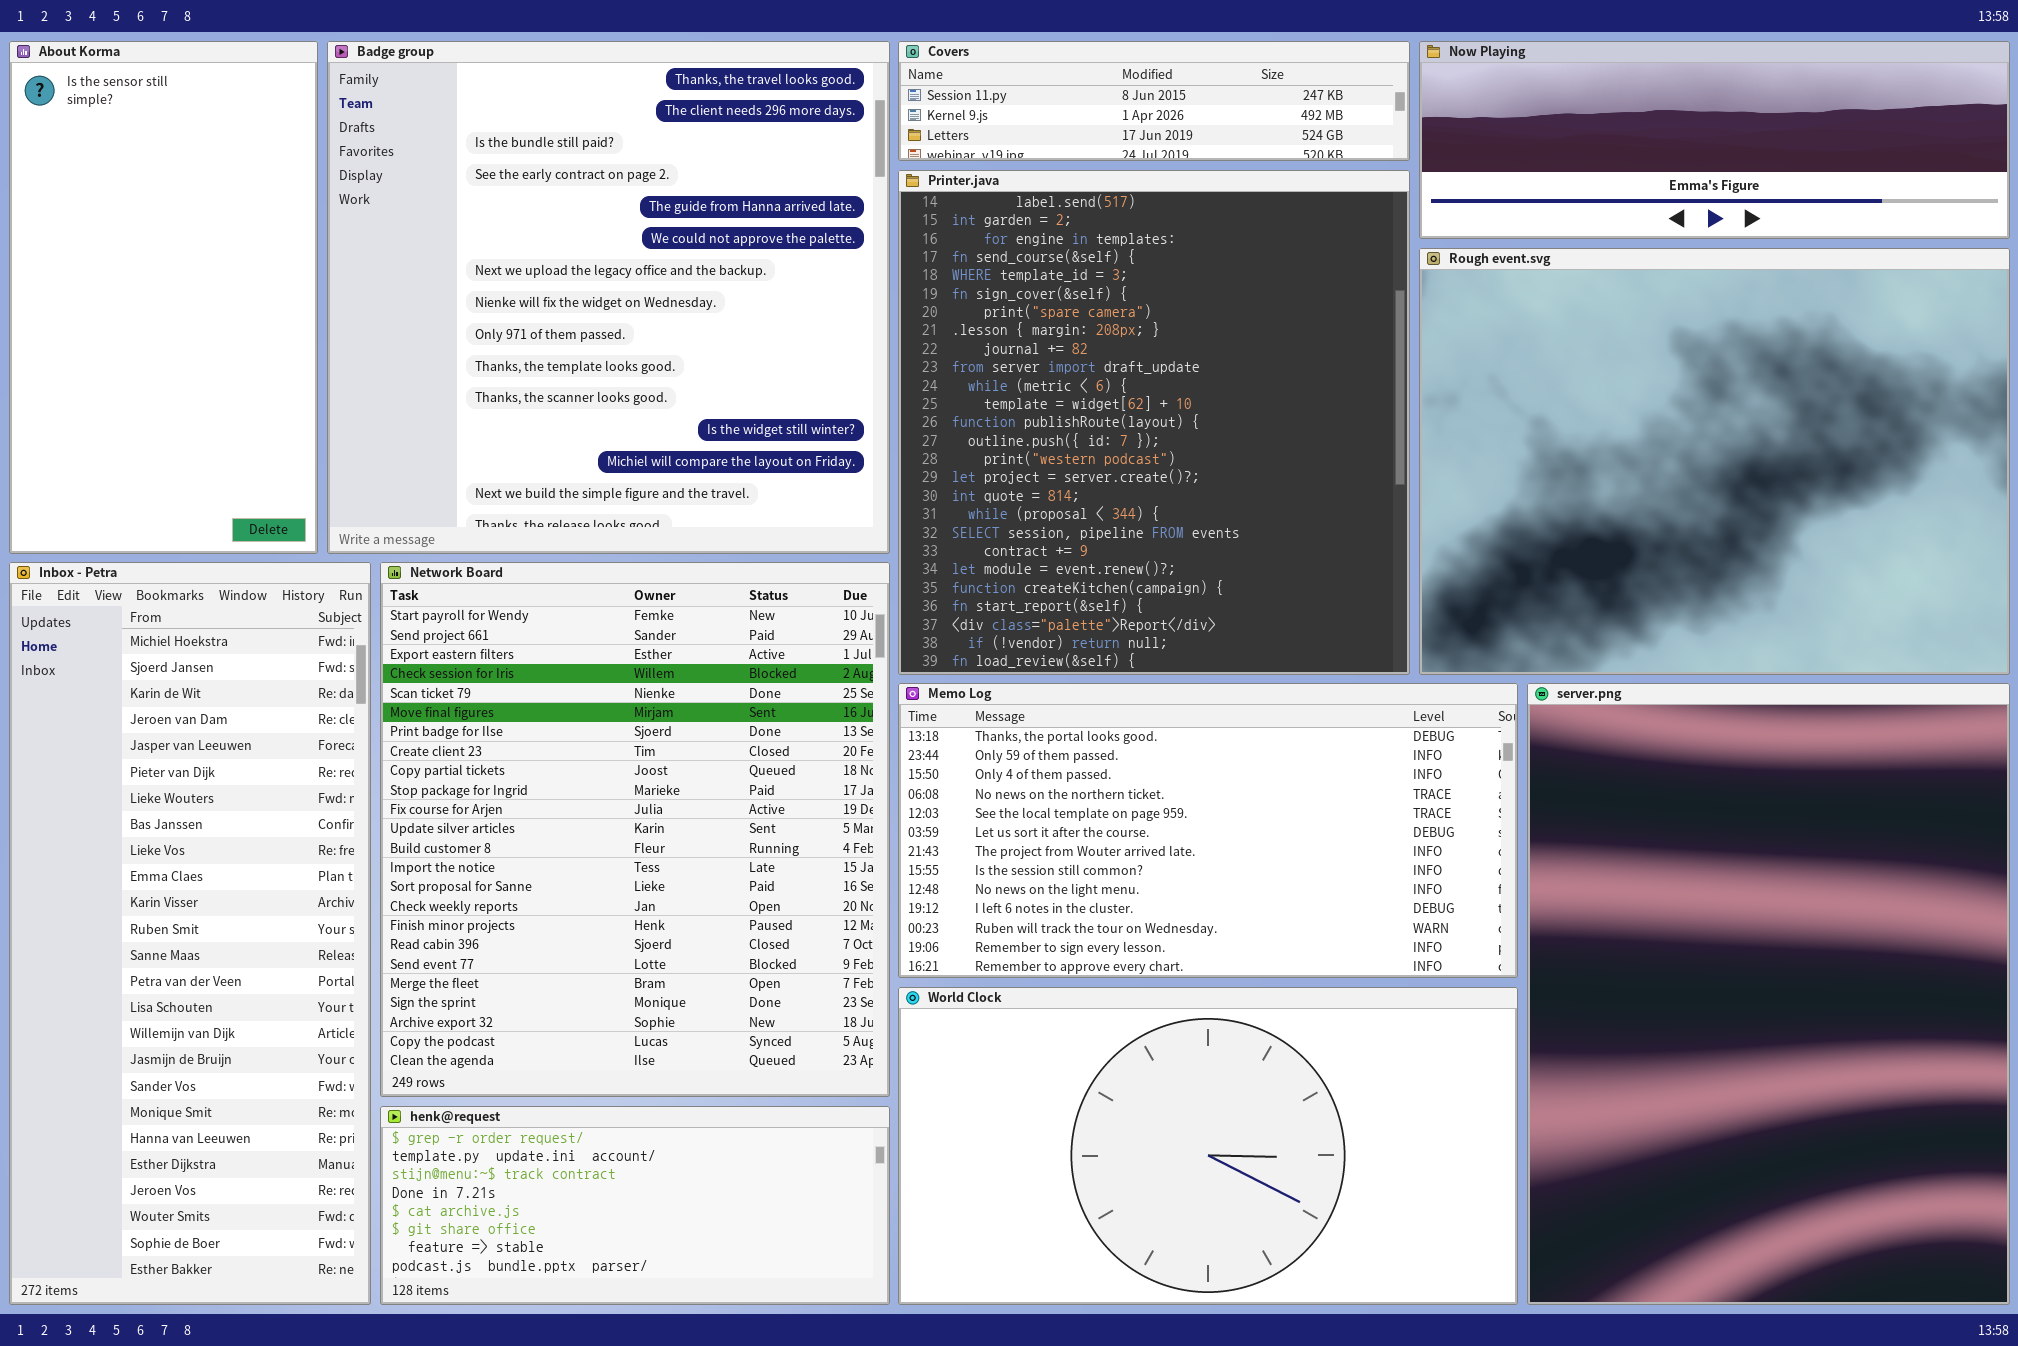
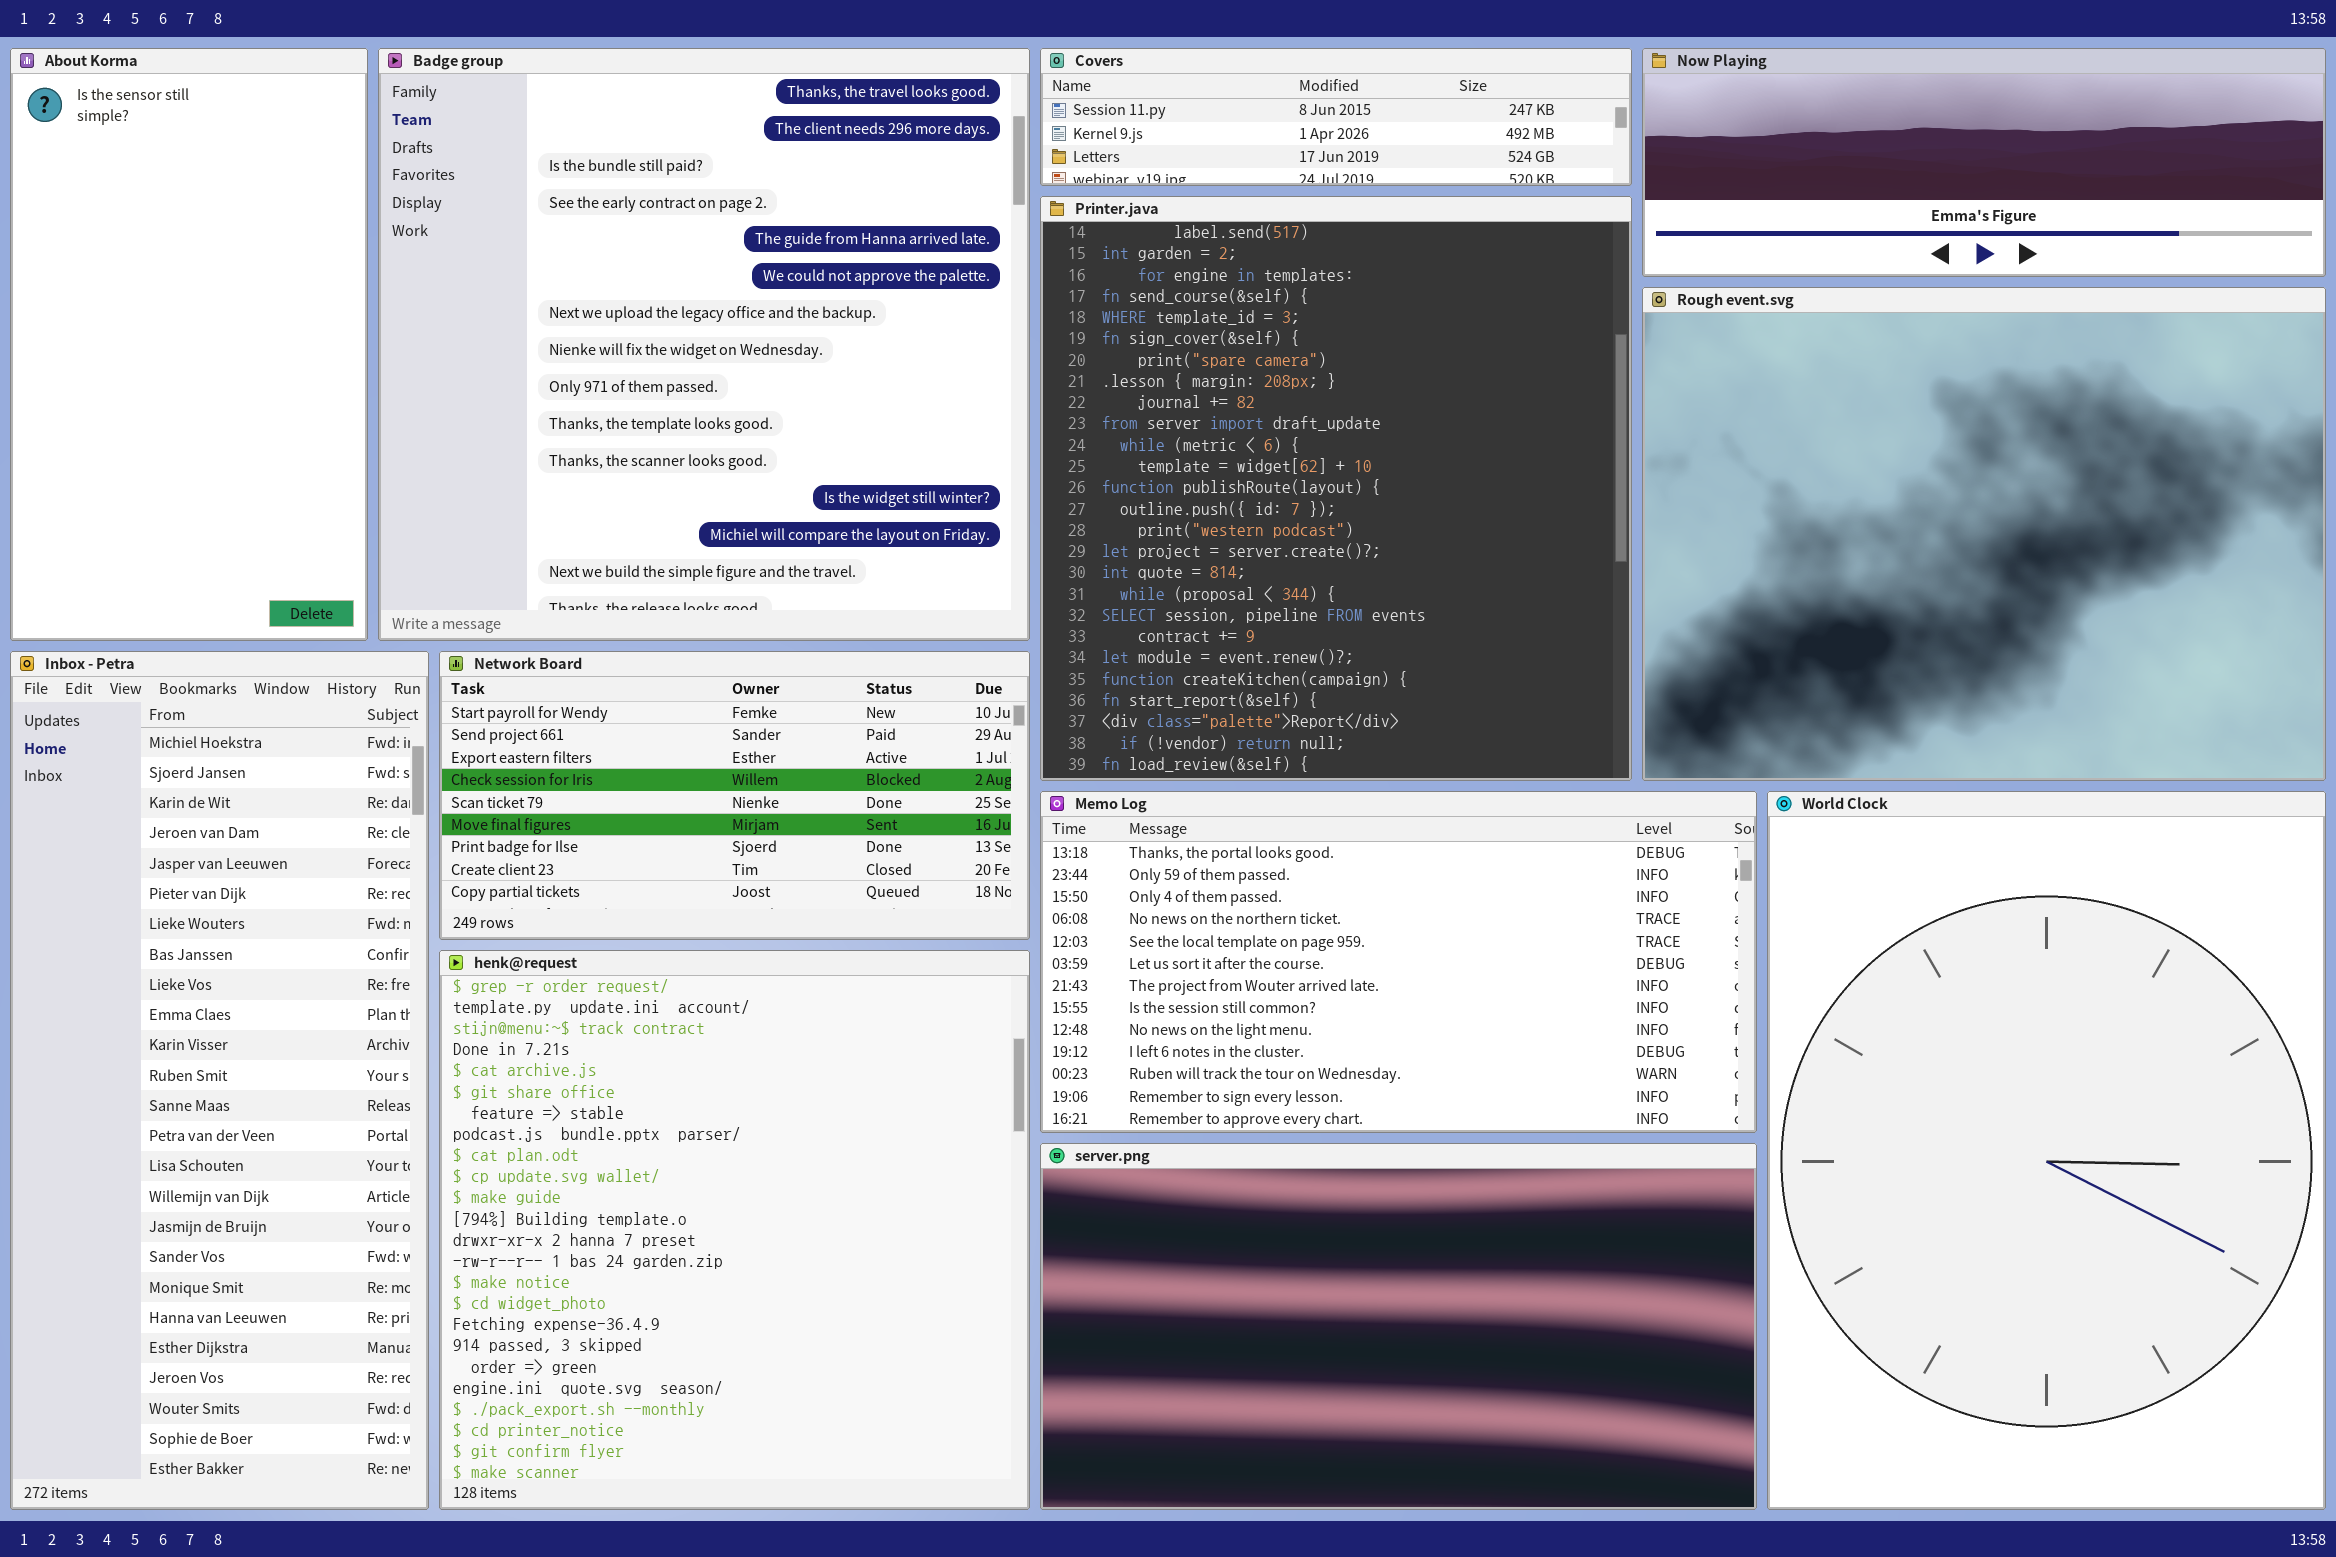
Network Board: [380,562,890,1097] -> [439,651,1030,940], resized
server.png: [1527,683,2010,1305] -> [1040,1143,1757,1510], moved, resized
World Clock: [898,987,1518,1305] -> [1767,791,2326,1510], moved, resized
henk@request: [380,1106,890,1305] -> [439,950,1030,1510], resized

